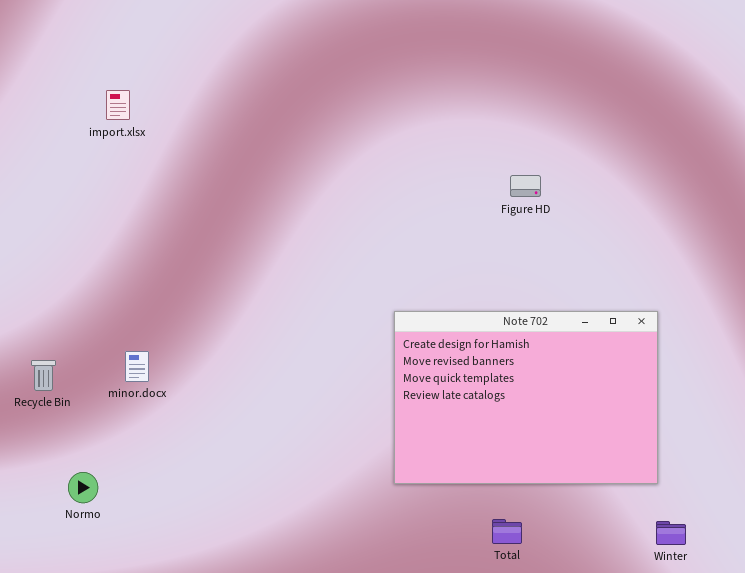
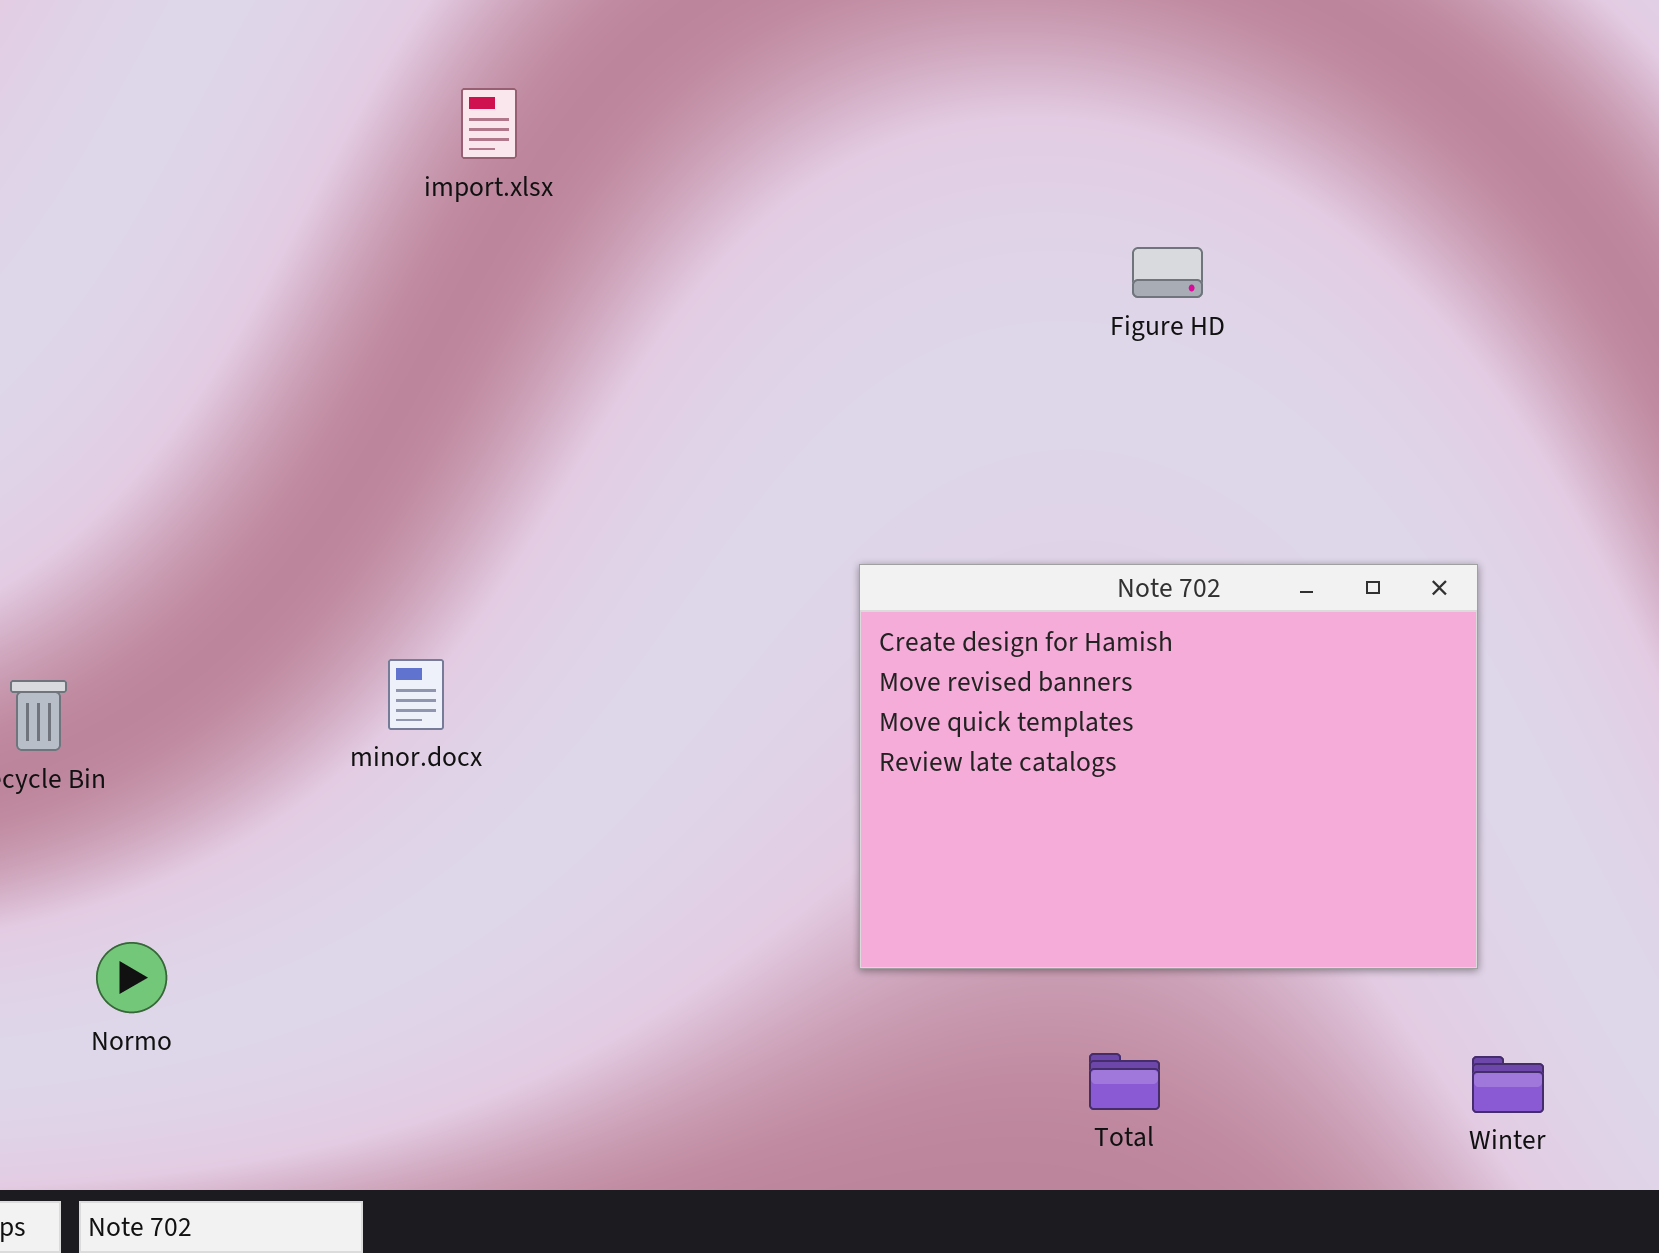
import.xlsx: [106,90,130,120] -> [461,88,517,159], moved
minor.docx: [125,351,149,382] -> [388,659,444,730], moved

